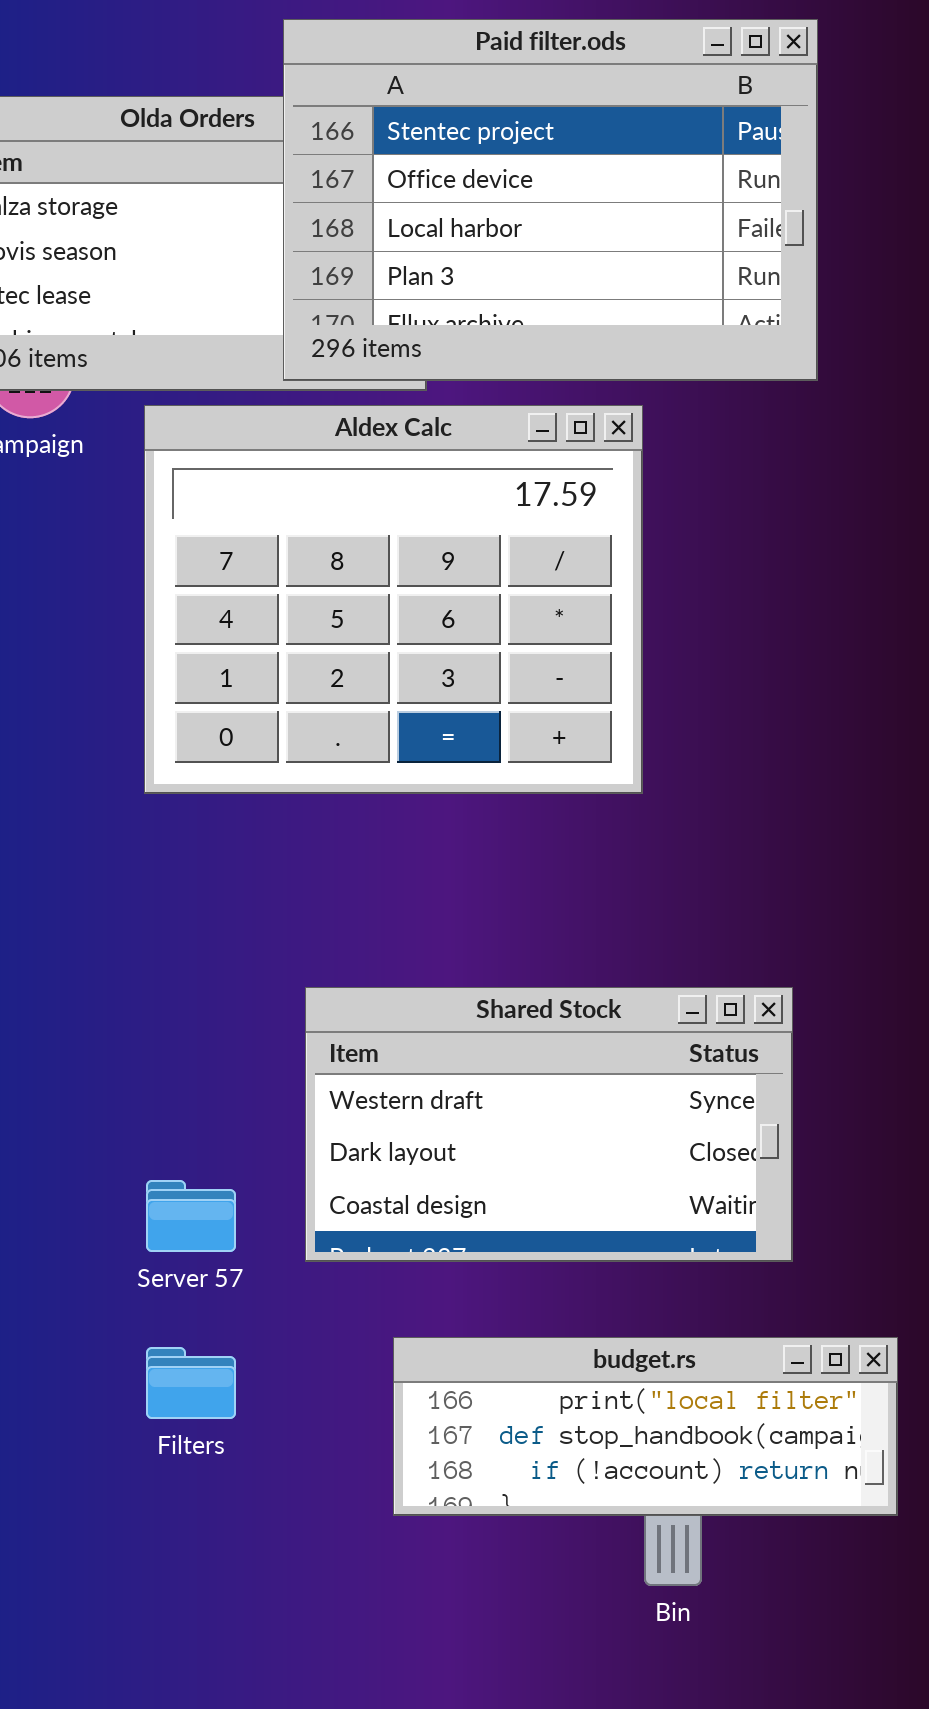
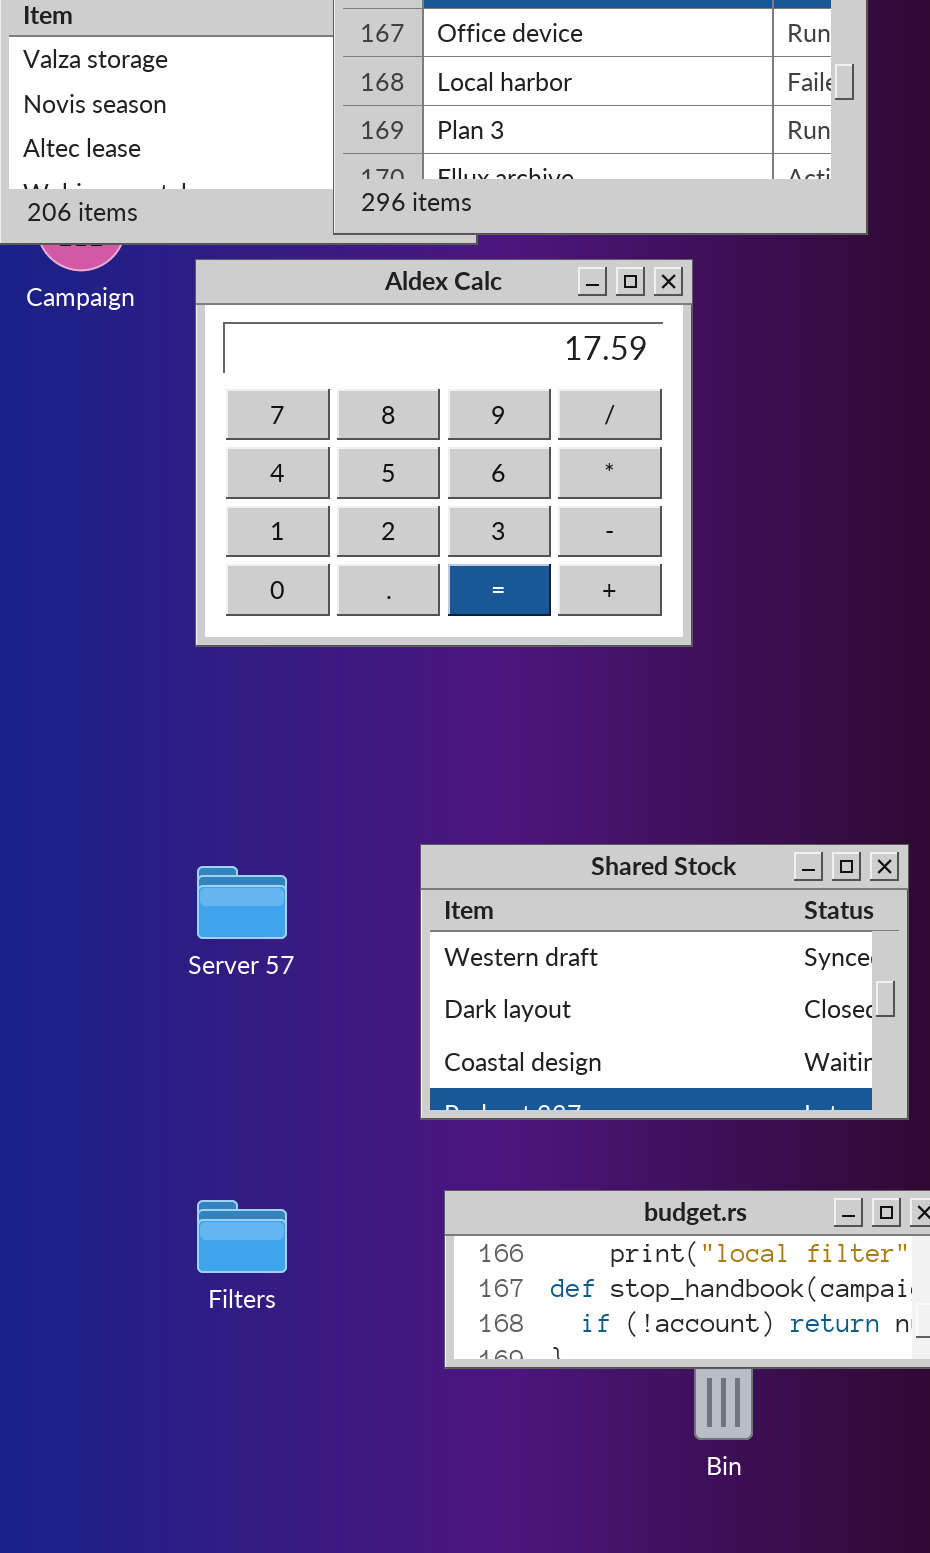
Shared Stock: [305,987,793,1262] -> [420,844,909,1120], moved
Server 57: [146,1180,236,1252] -> [197,866,287,939], moved

